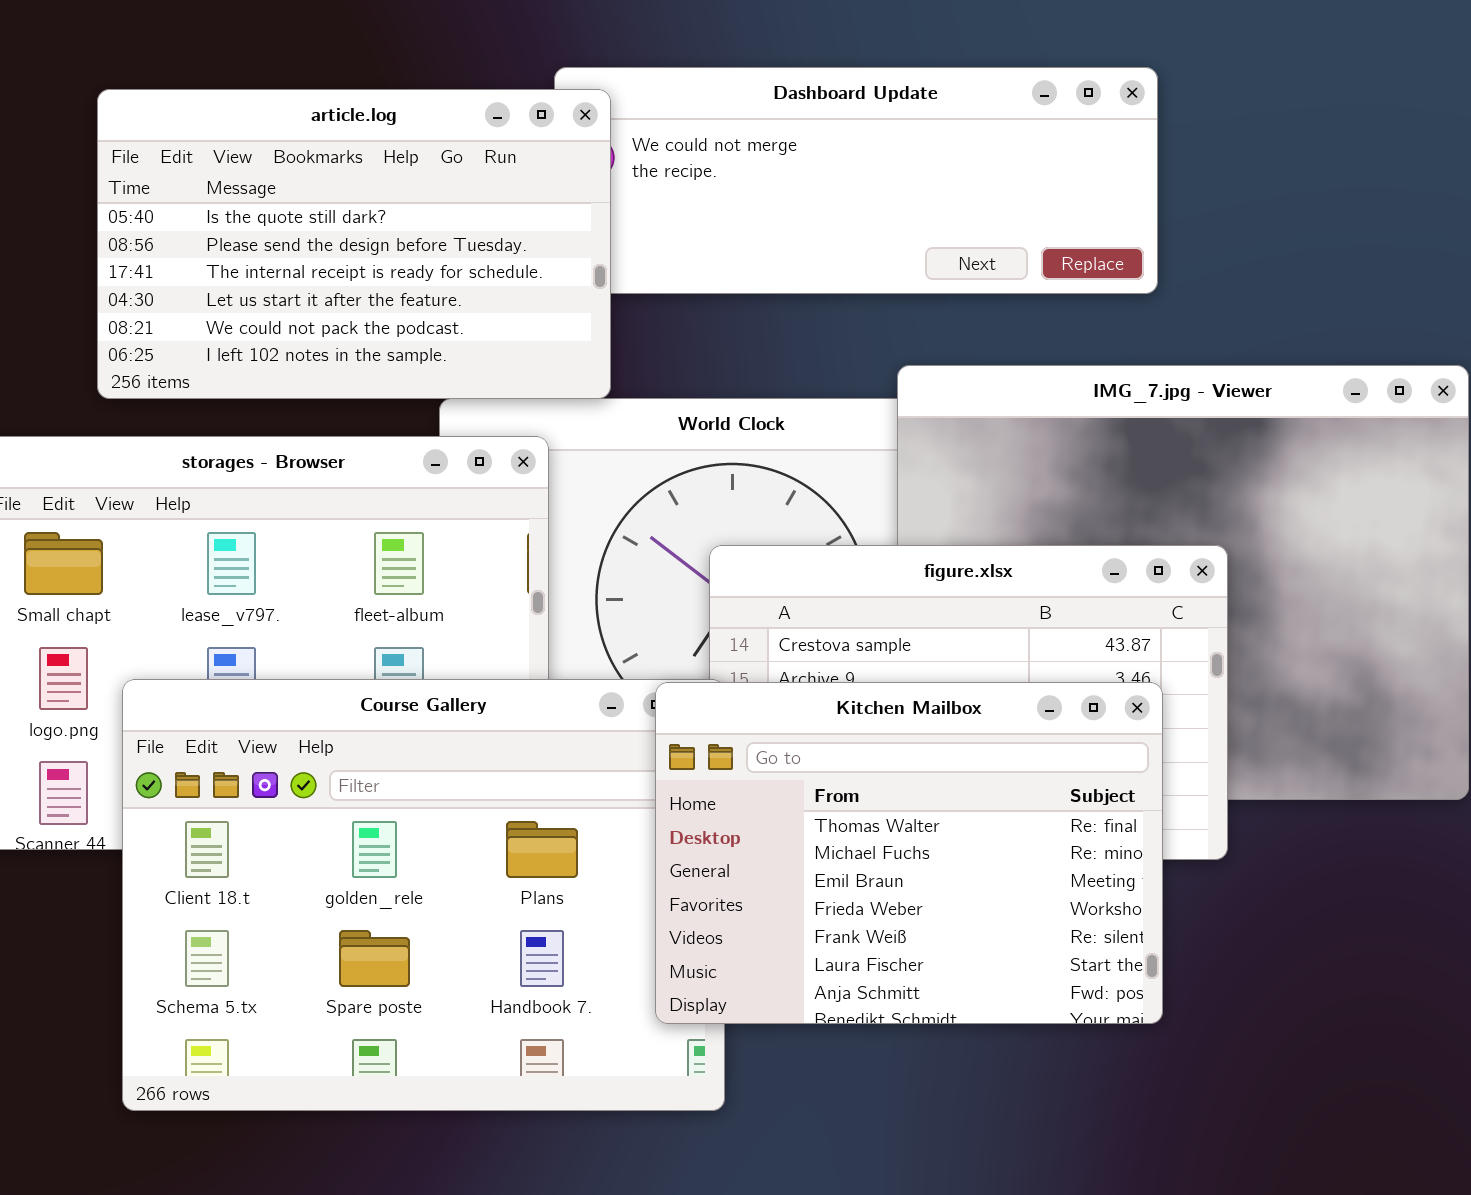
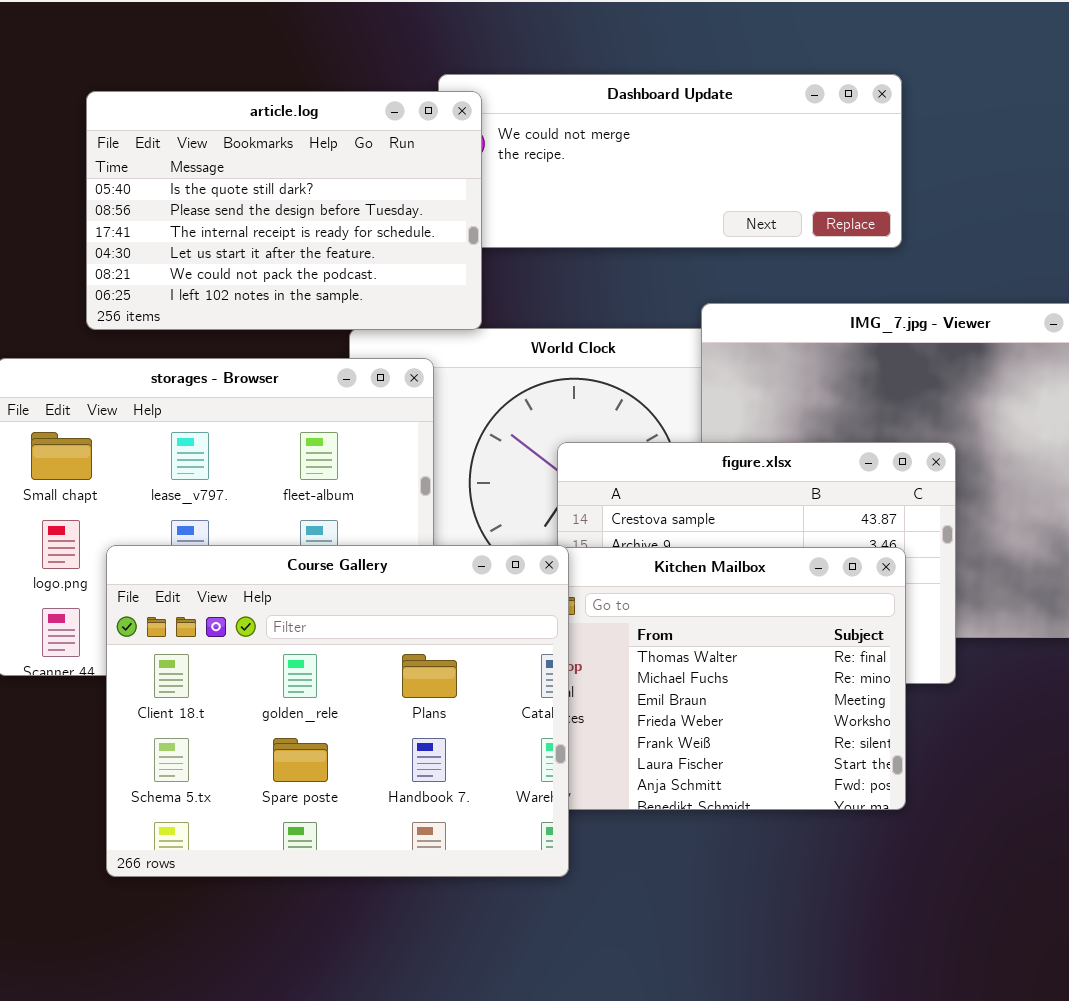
Course Gallery: [122,679,725,1111] -> [106,545,569,877], raised

